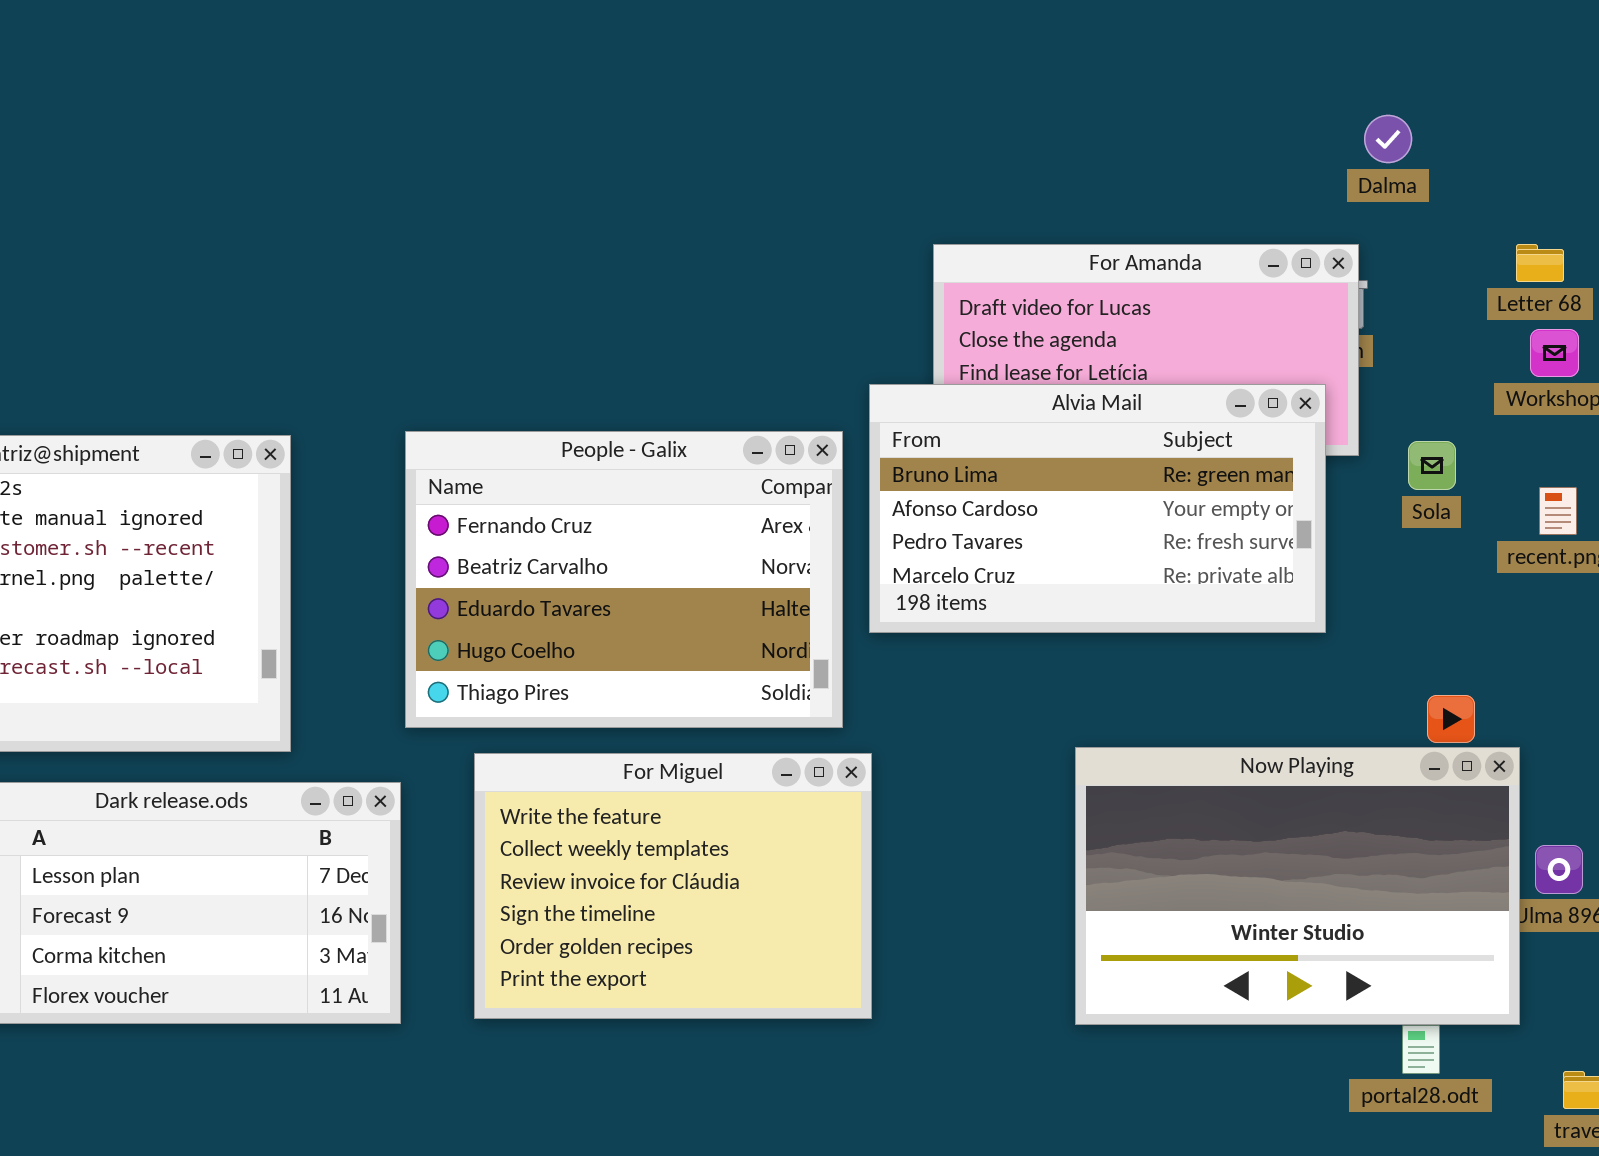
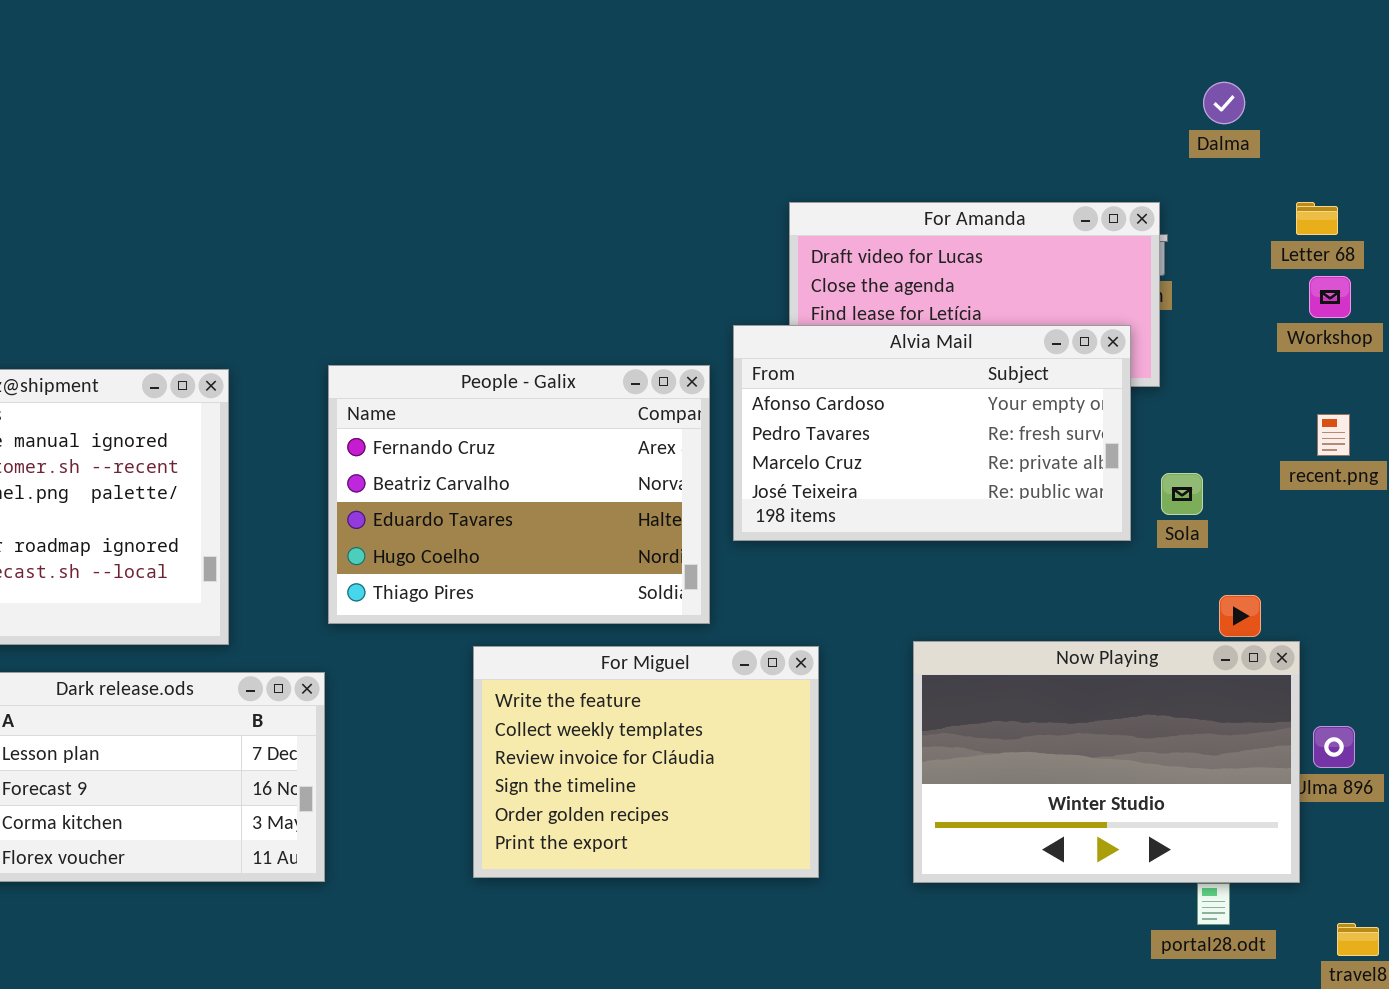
Dalma: [1364,115,1412,163] -> [1203,82,1245,124], moved
Alvia Mail: [869,384,1326,633] -> [733,325,1131,541], scrolled down 1 row
Sola: [1408,441,1456,490] -> [1161,473,1203,515], moved
For Miguel: [474,753,872,1019] -> [473,646,819,878], moved

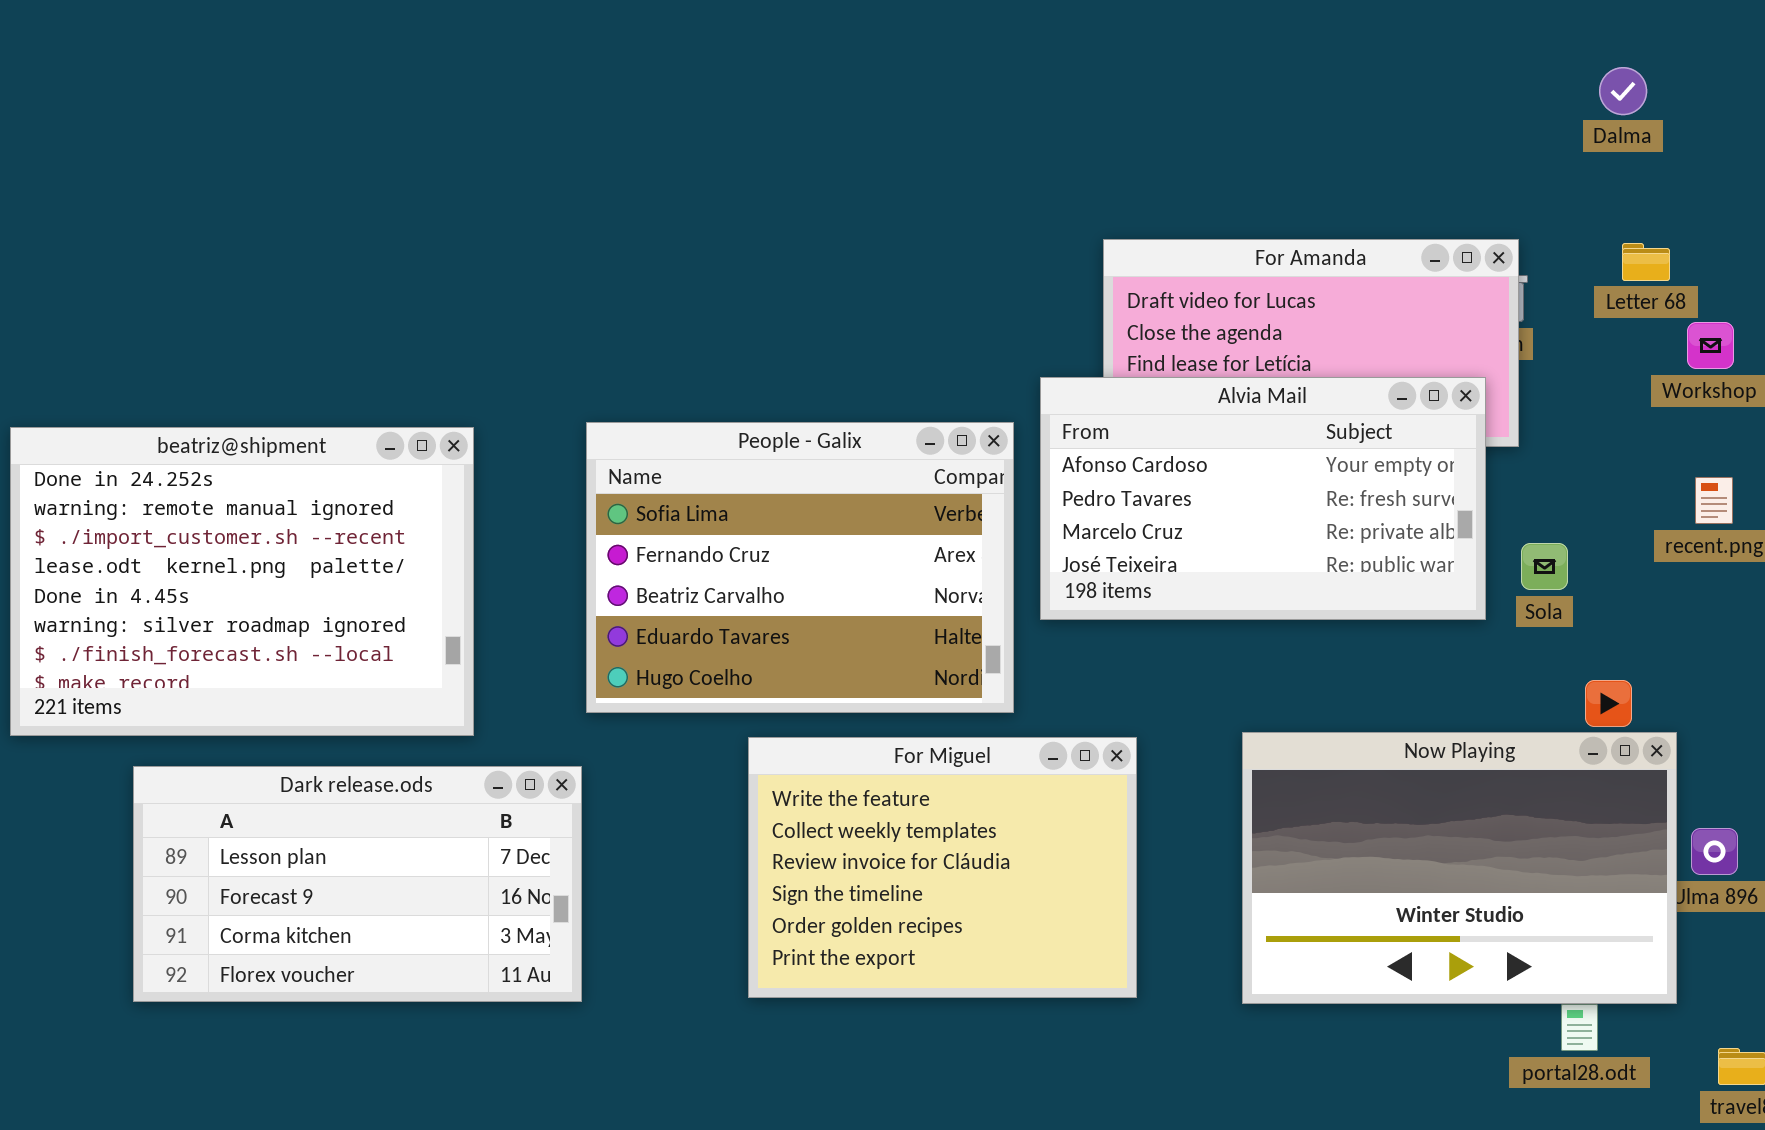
Dalma: [1203,82,1245,124] -> [1599,67,1647,115], moved
Letter 68: [1296,202,1338,235] -> [1622,243,1670,281], moved
People - Galix: [328,365,710,624] -> [586,422,1014,713], scrolled up 1 row

